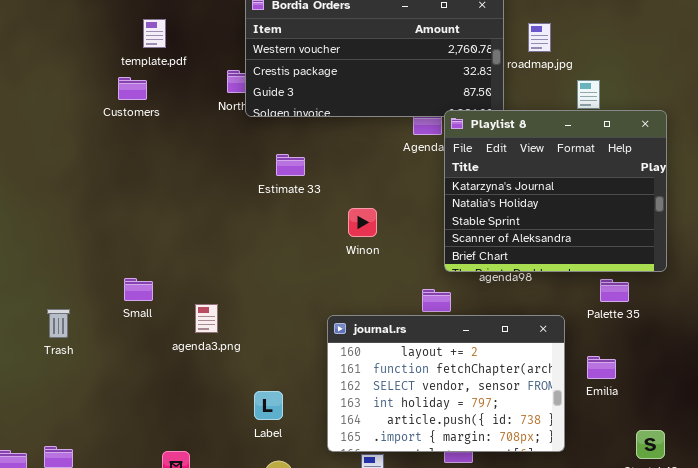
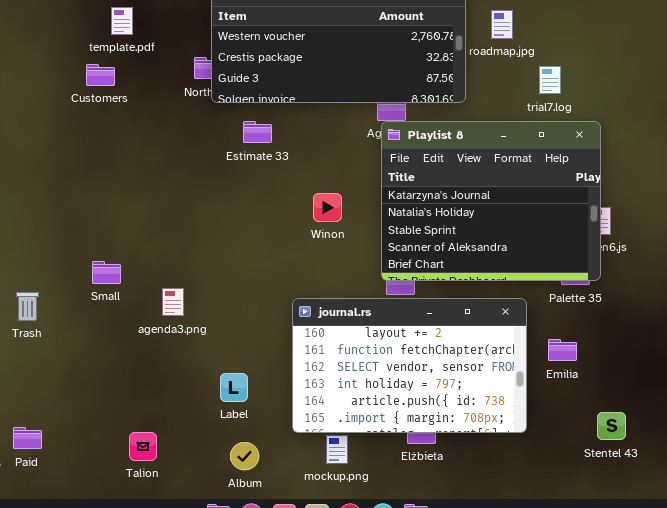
Playlist 8: [444,110,667,272] -> [381,121,601,281], moved
Estimate 33: [276,154,305,176] -> [243,121,272,143], moved

